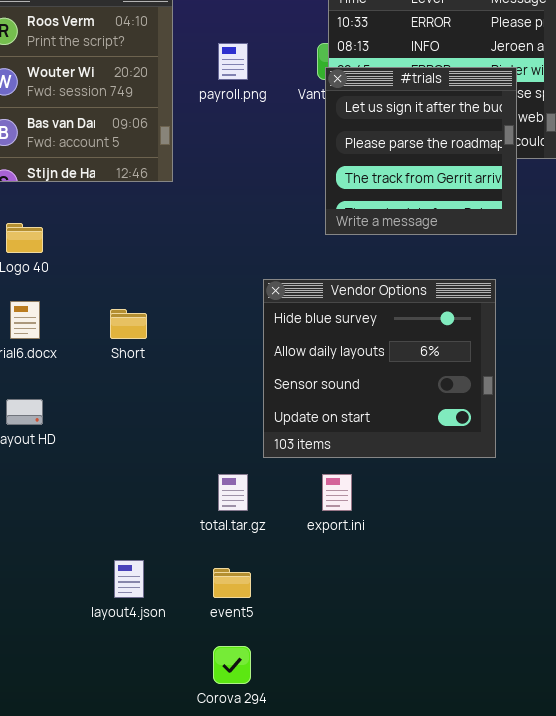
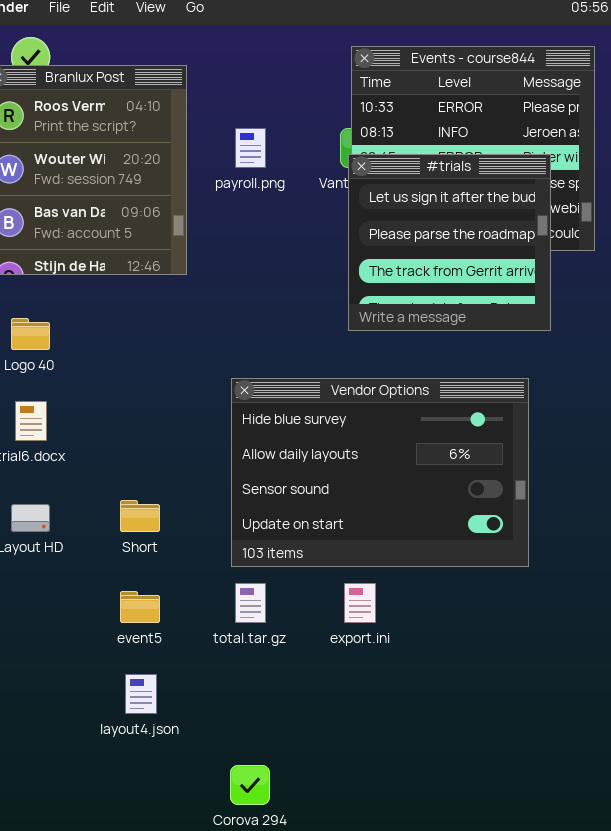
Vendor Options: [263,279,496,458] -> [231,378,529,567], resized
Short: [110,309,147,339] -> [120,500,160,532], moved
event5: [213,568,251,598] -> [120,591,160,623], moved

